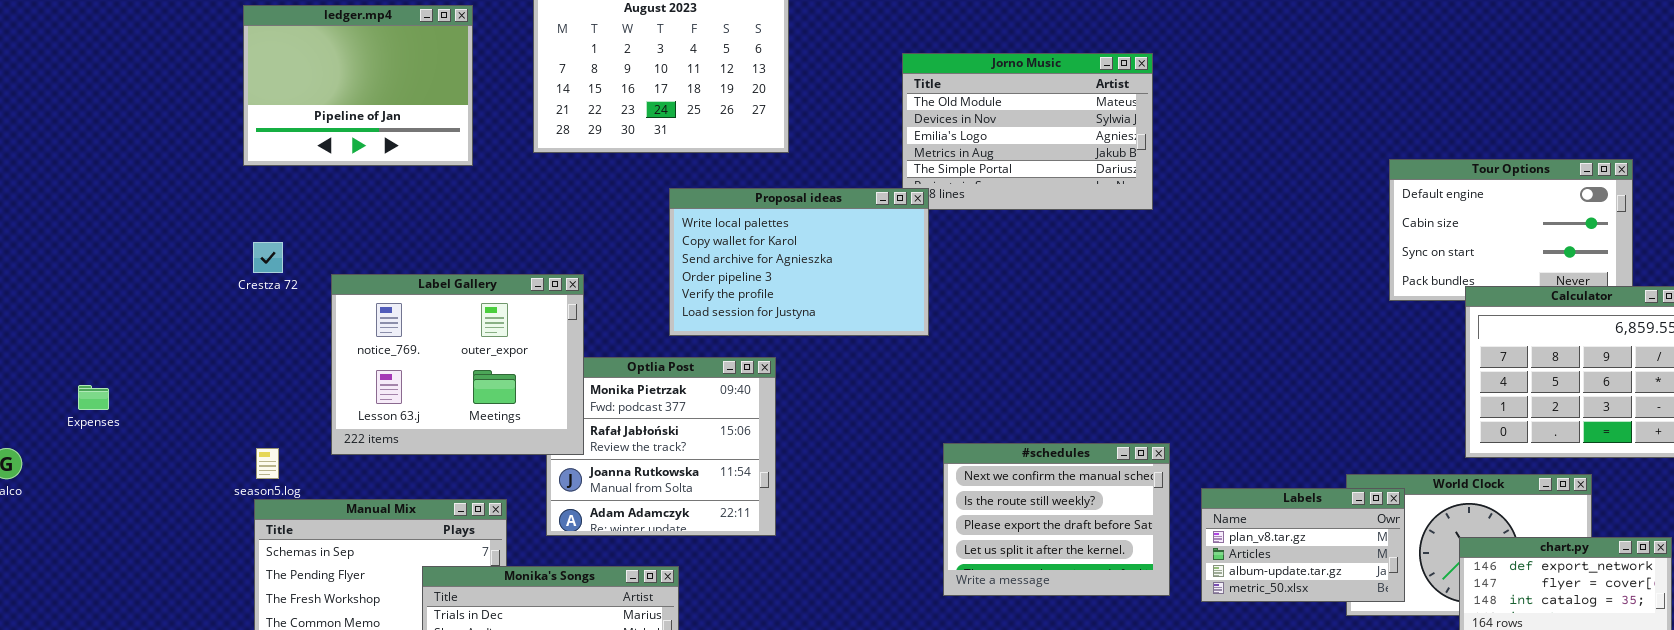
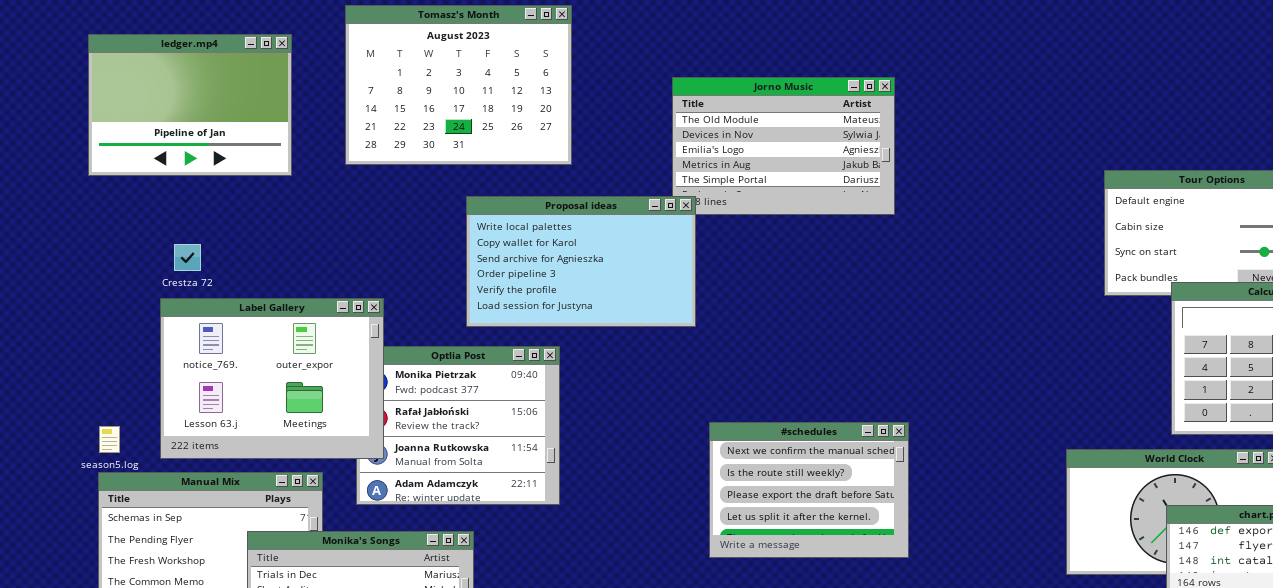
Crestza 72: [253,242,283,273] -> [174,244,201,271], moved
Label Gallery: [331,274,584,455] -> [160,298,384,459], moved
Labels: [1201,488,1405,602] -> none, closed

